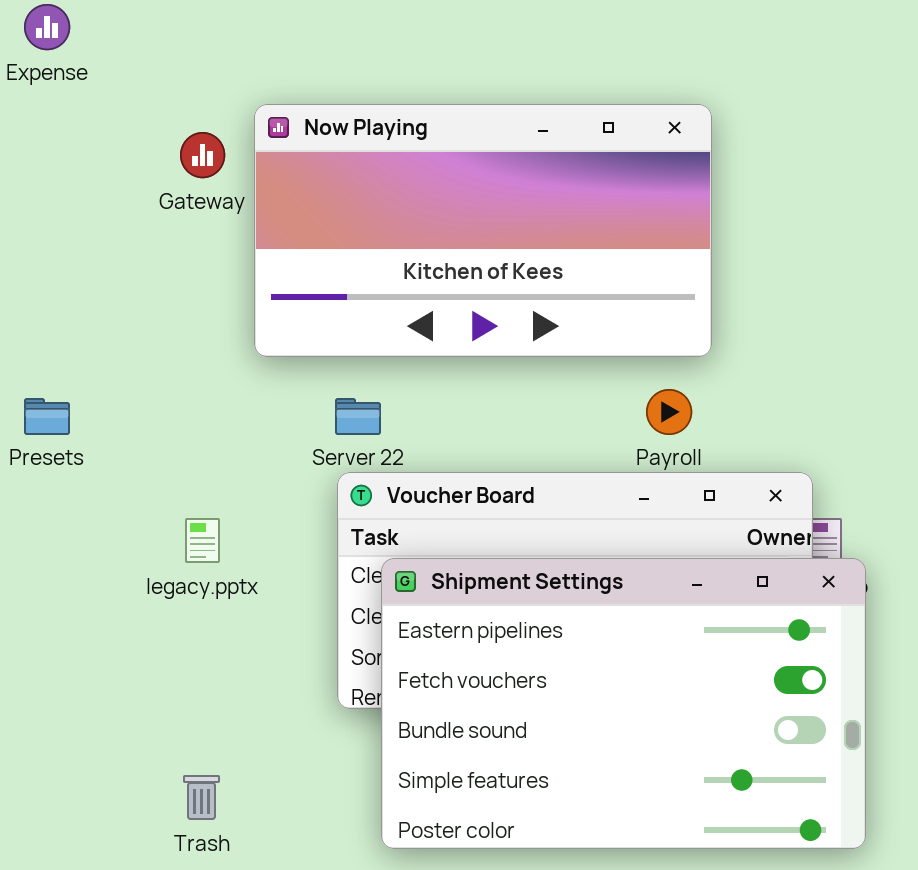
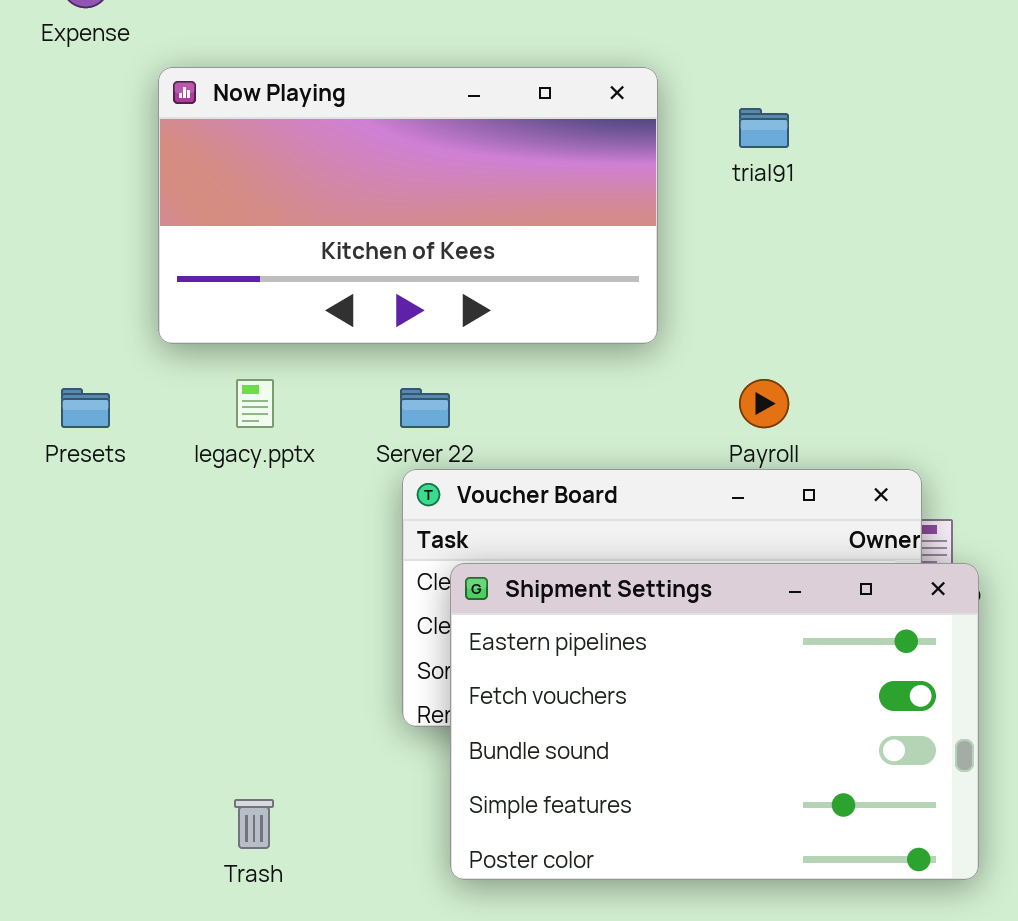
Now Playing: [254,104,712,357] -> [158,67,658,344], moved
legacy.pptx: [185,518,220,563] -> [236,379,274,428], moved

